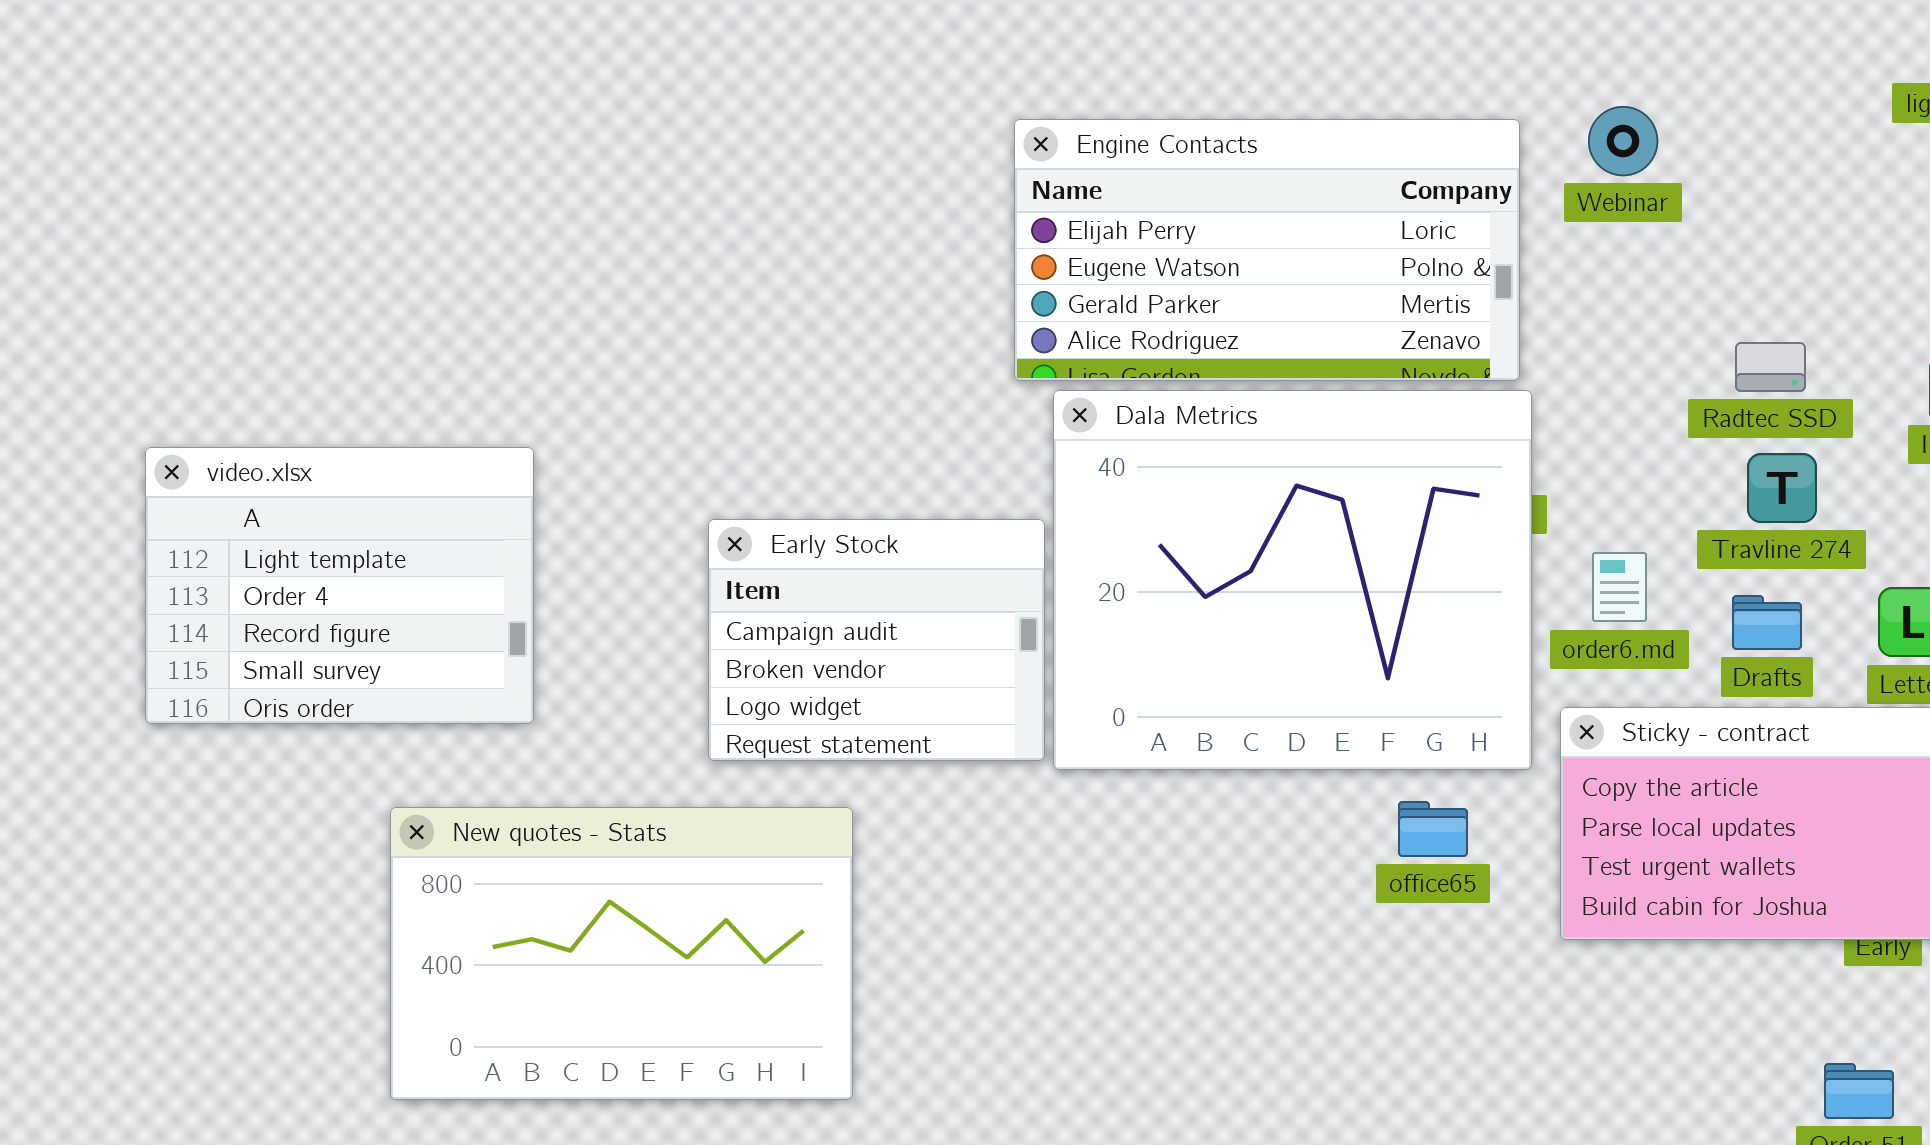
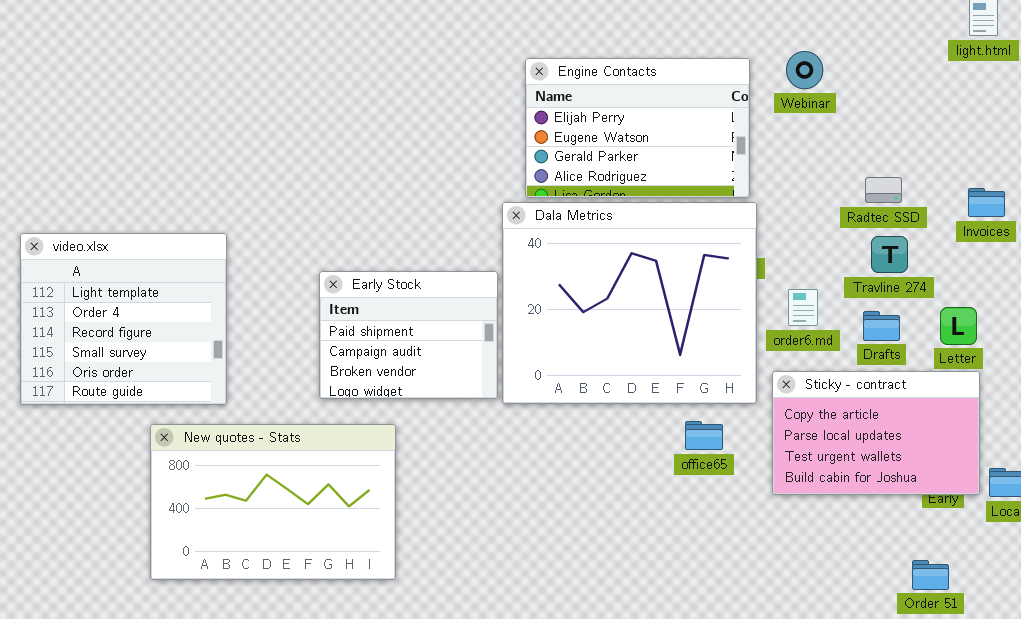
Engine Contacts: [1014,119,1520,381] -> [525,58,750,198], resized
video.xlsx: [145,447,534,724] -> [20,233,227,405], resized
Early Stock: [708,519,1045,761] -> [319,271,498,399], scrolled up 1 row

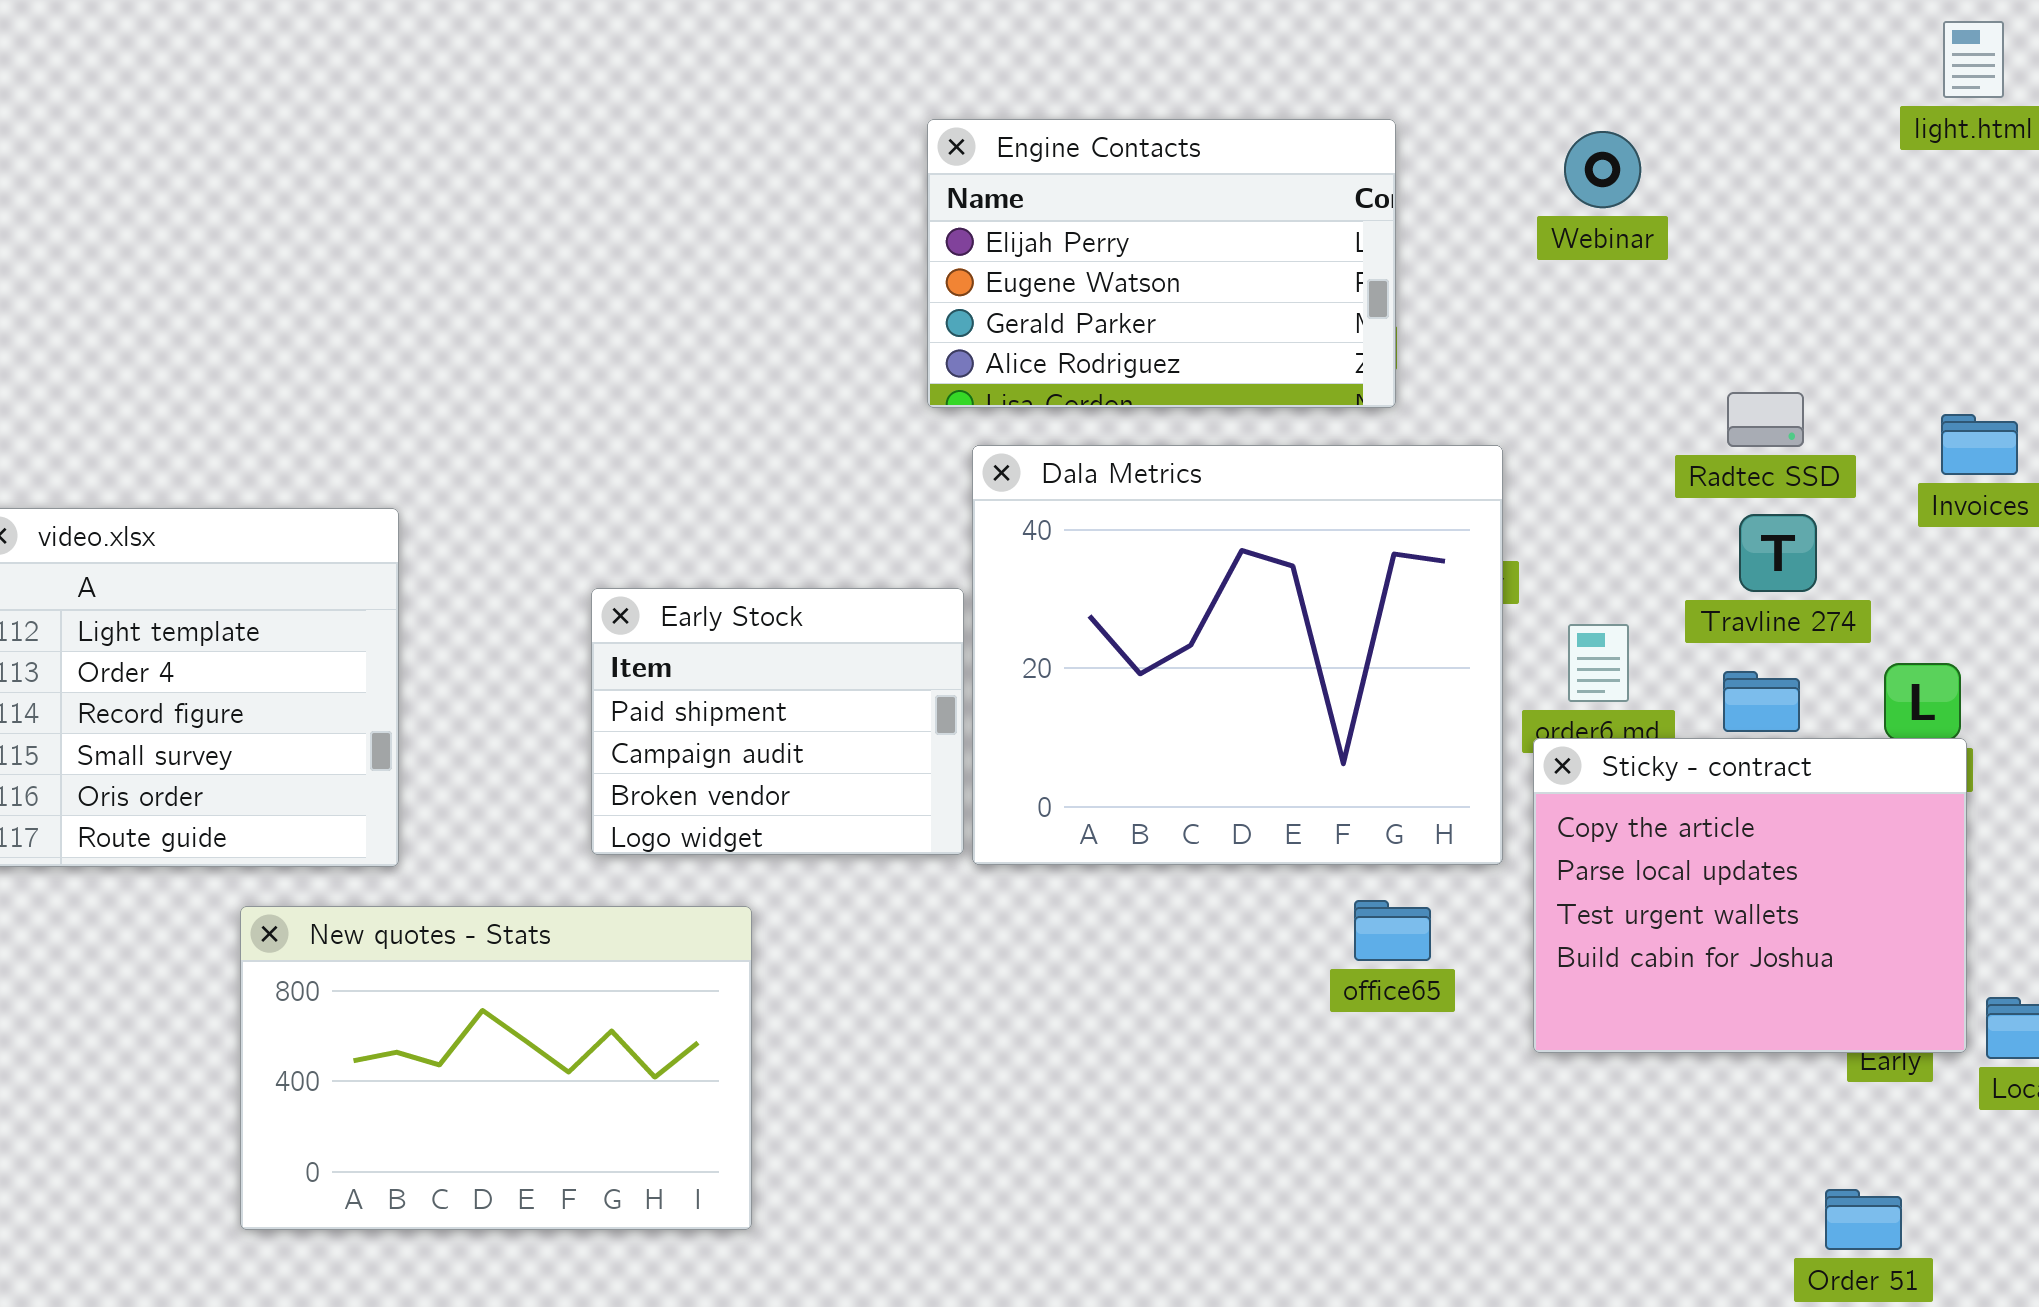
Engine Contacts: [525,58,750,198] -> [927,119,1396,408], moved
Sticky - contract: [772,371,980,495] -> [1533,738,1967,1053], resized

